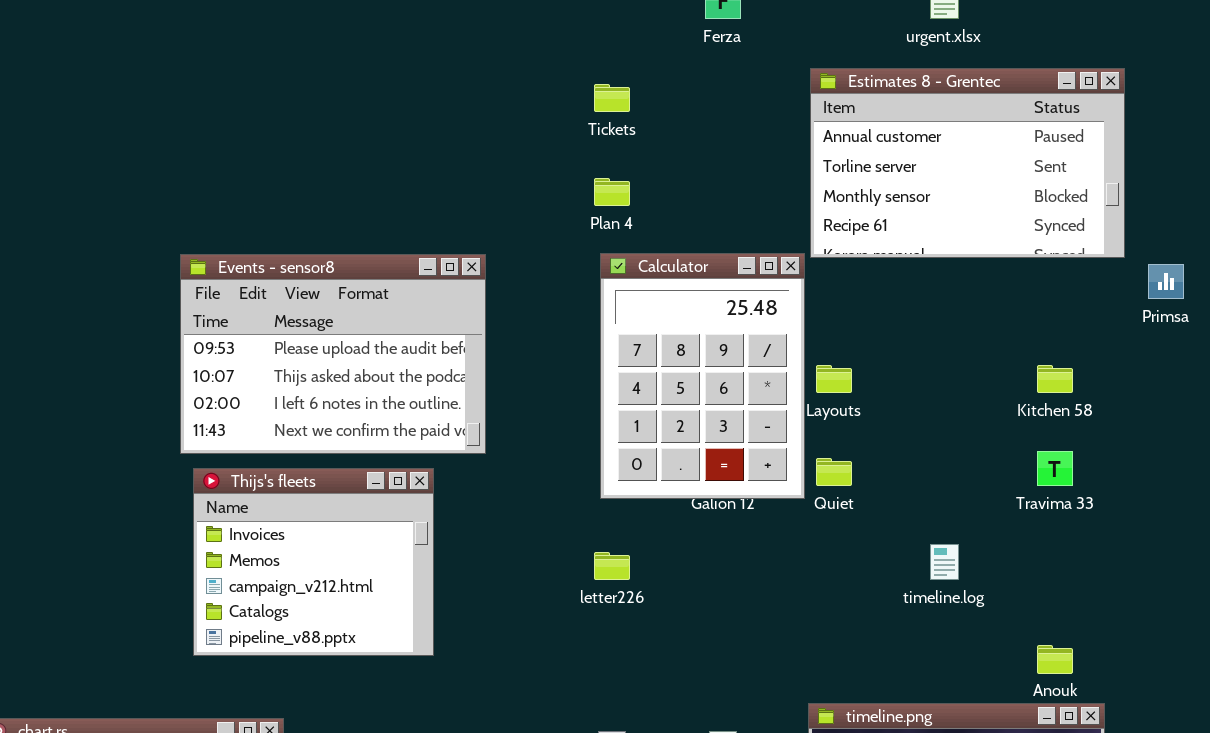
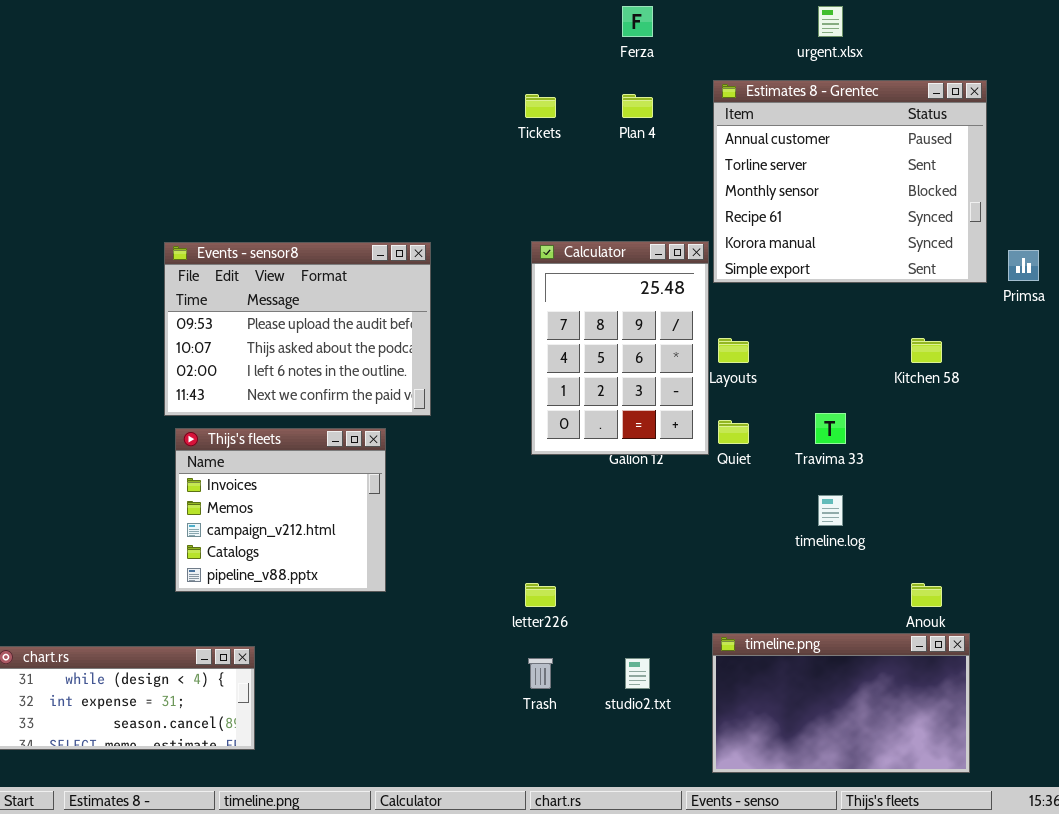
Estimates 8 - Grentec: [810,68,1125,258] -> [713,80,987,283], resized
Plan 4: [594,178,630,206] -> [622,94,653,118], moved
Travima 33: [1037,451,1073,486] -> [815,413,846,444], moved
letter226: [594,552,630,580] -> [525,583,556,607], moved

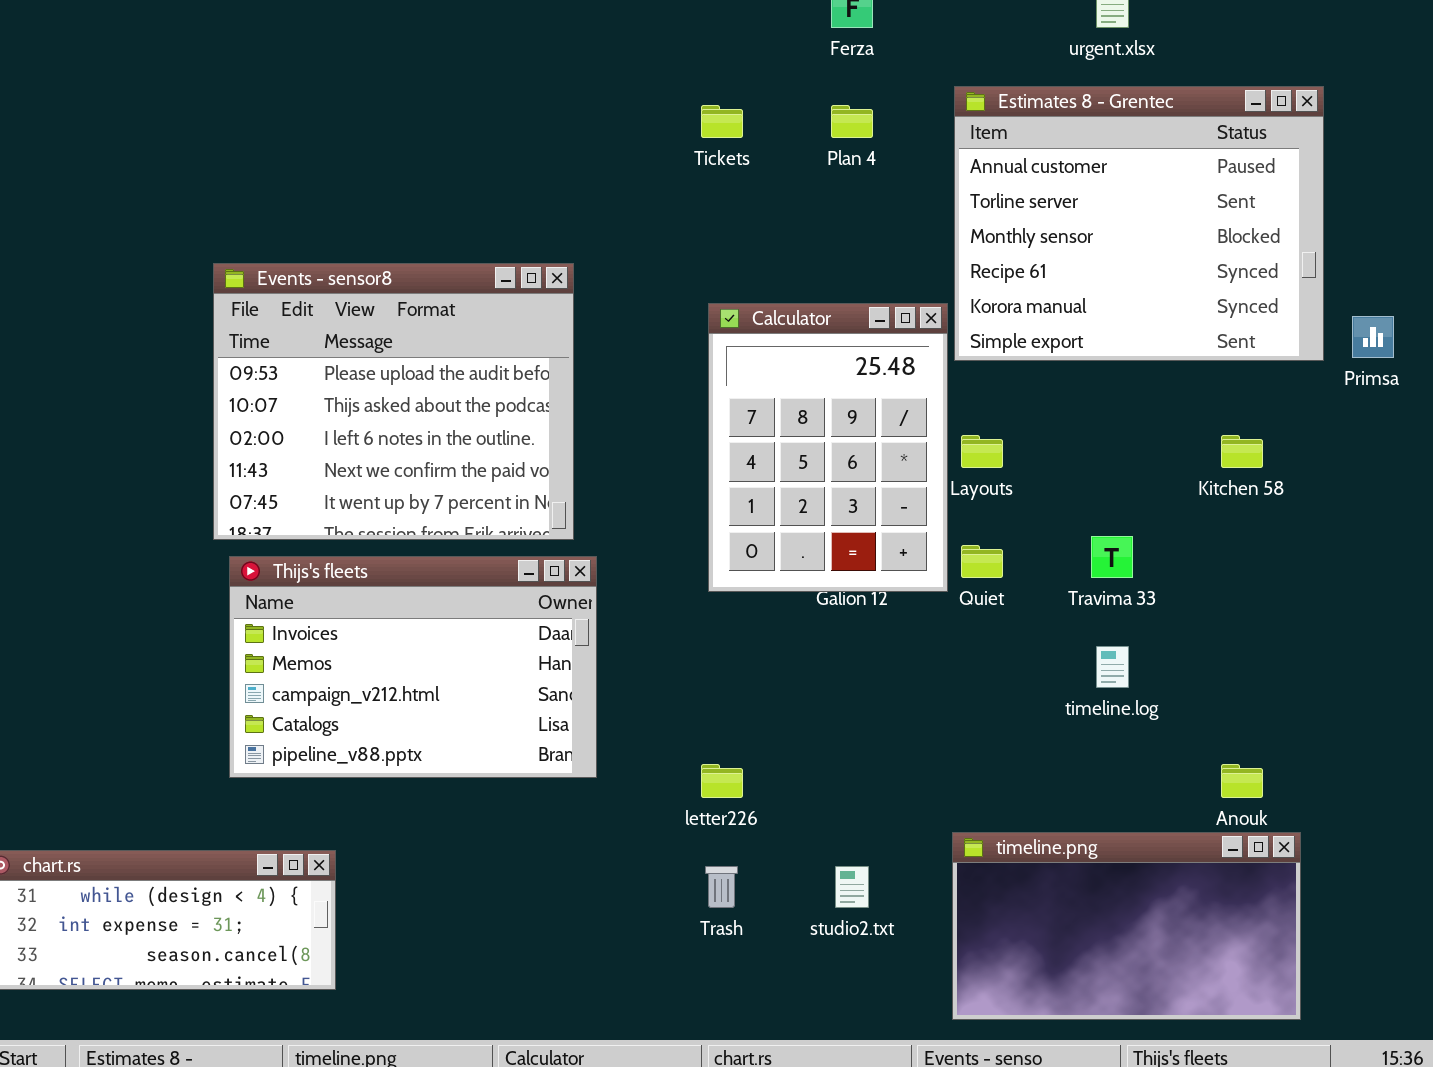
Events - sensor8: [164,242,431,416] -> [213,263,574,540], resized
Thijs's fleets: [175,428,386,592] -> [229,556,597,778], resized

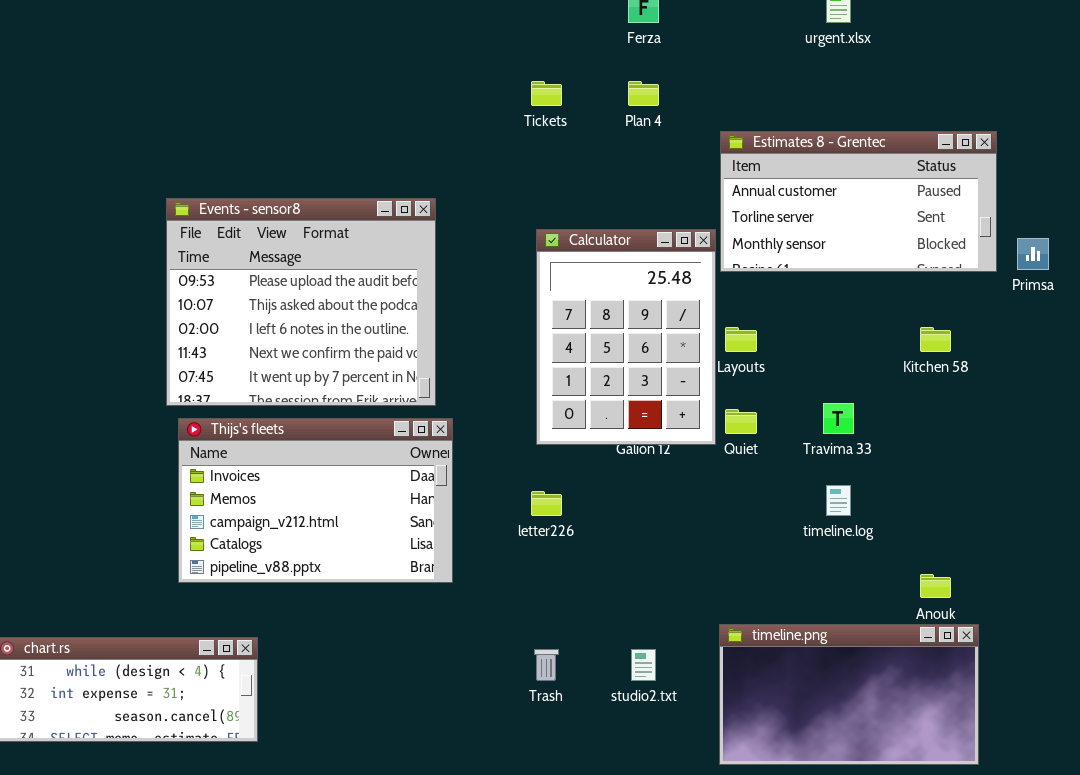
Estimates 8 - Grentec: [954,86,1324,361] -> [720,131,997,272], resized
letter226: [701,764,743,798] -> [531,491,562,516], moved

